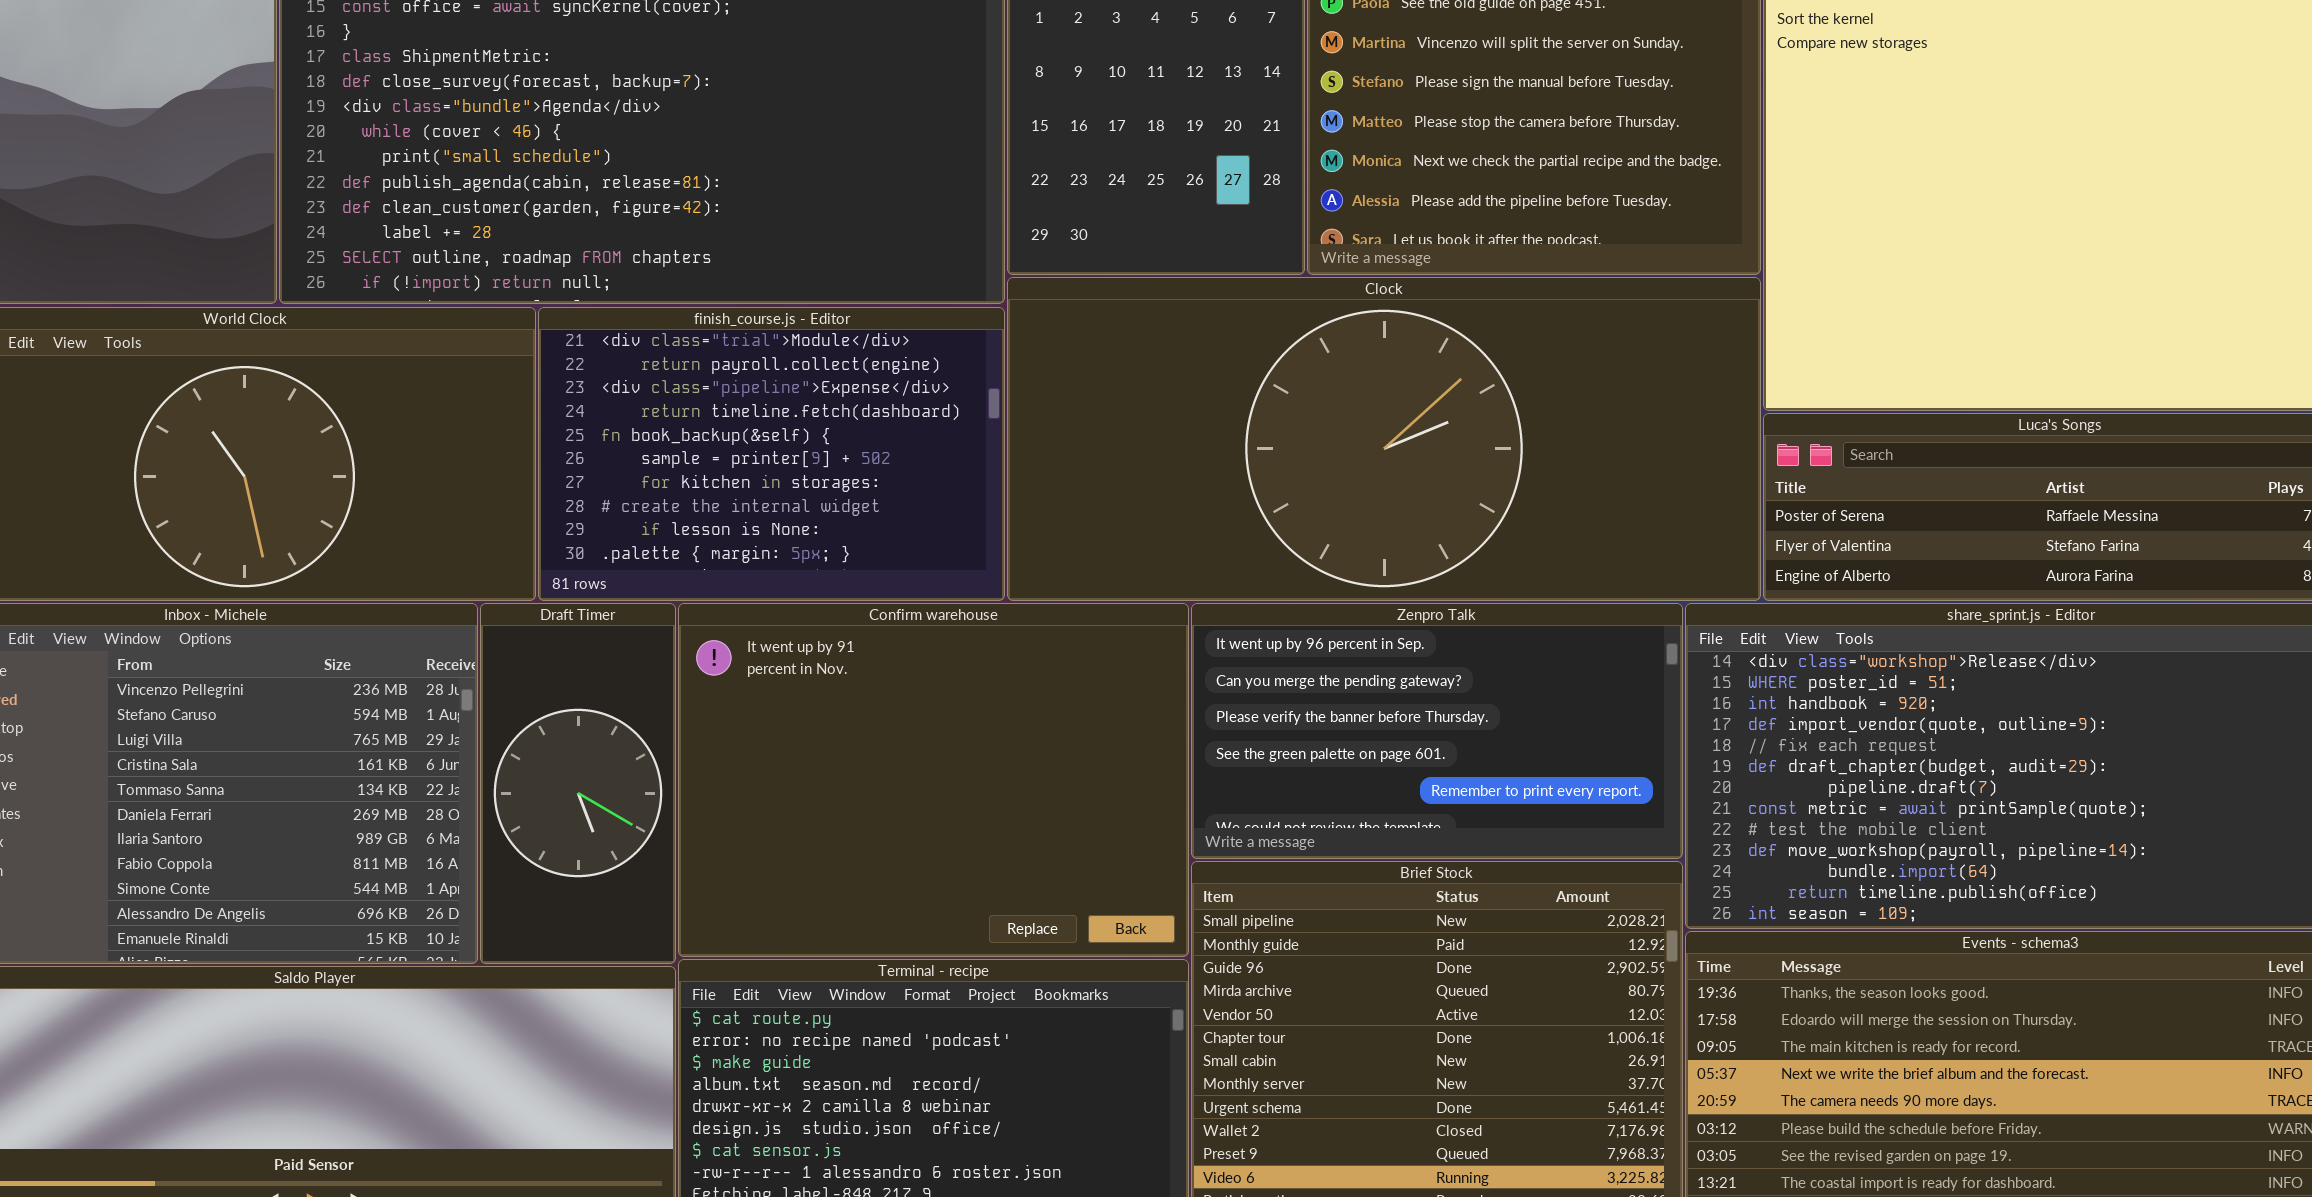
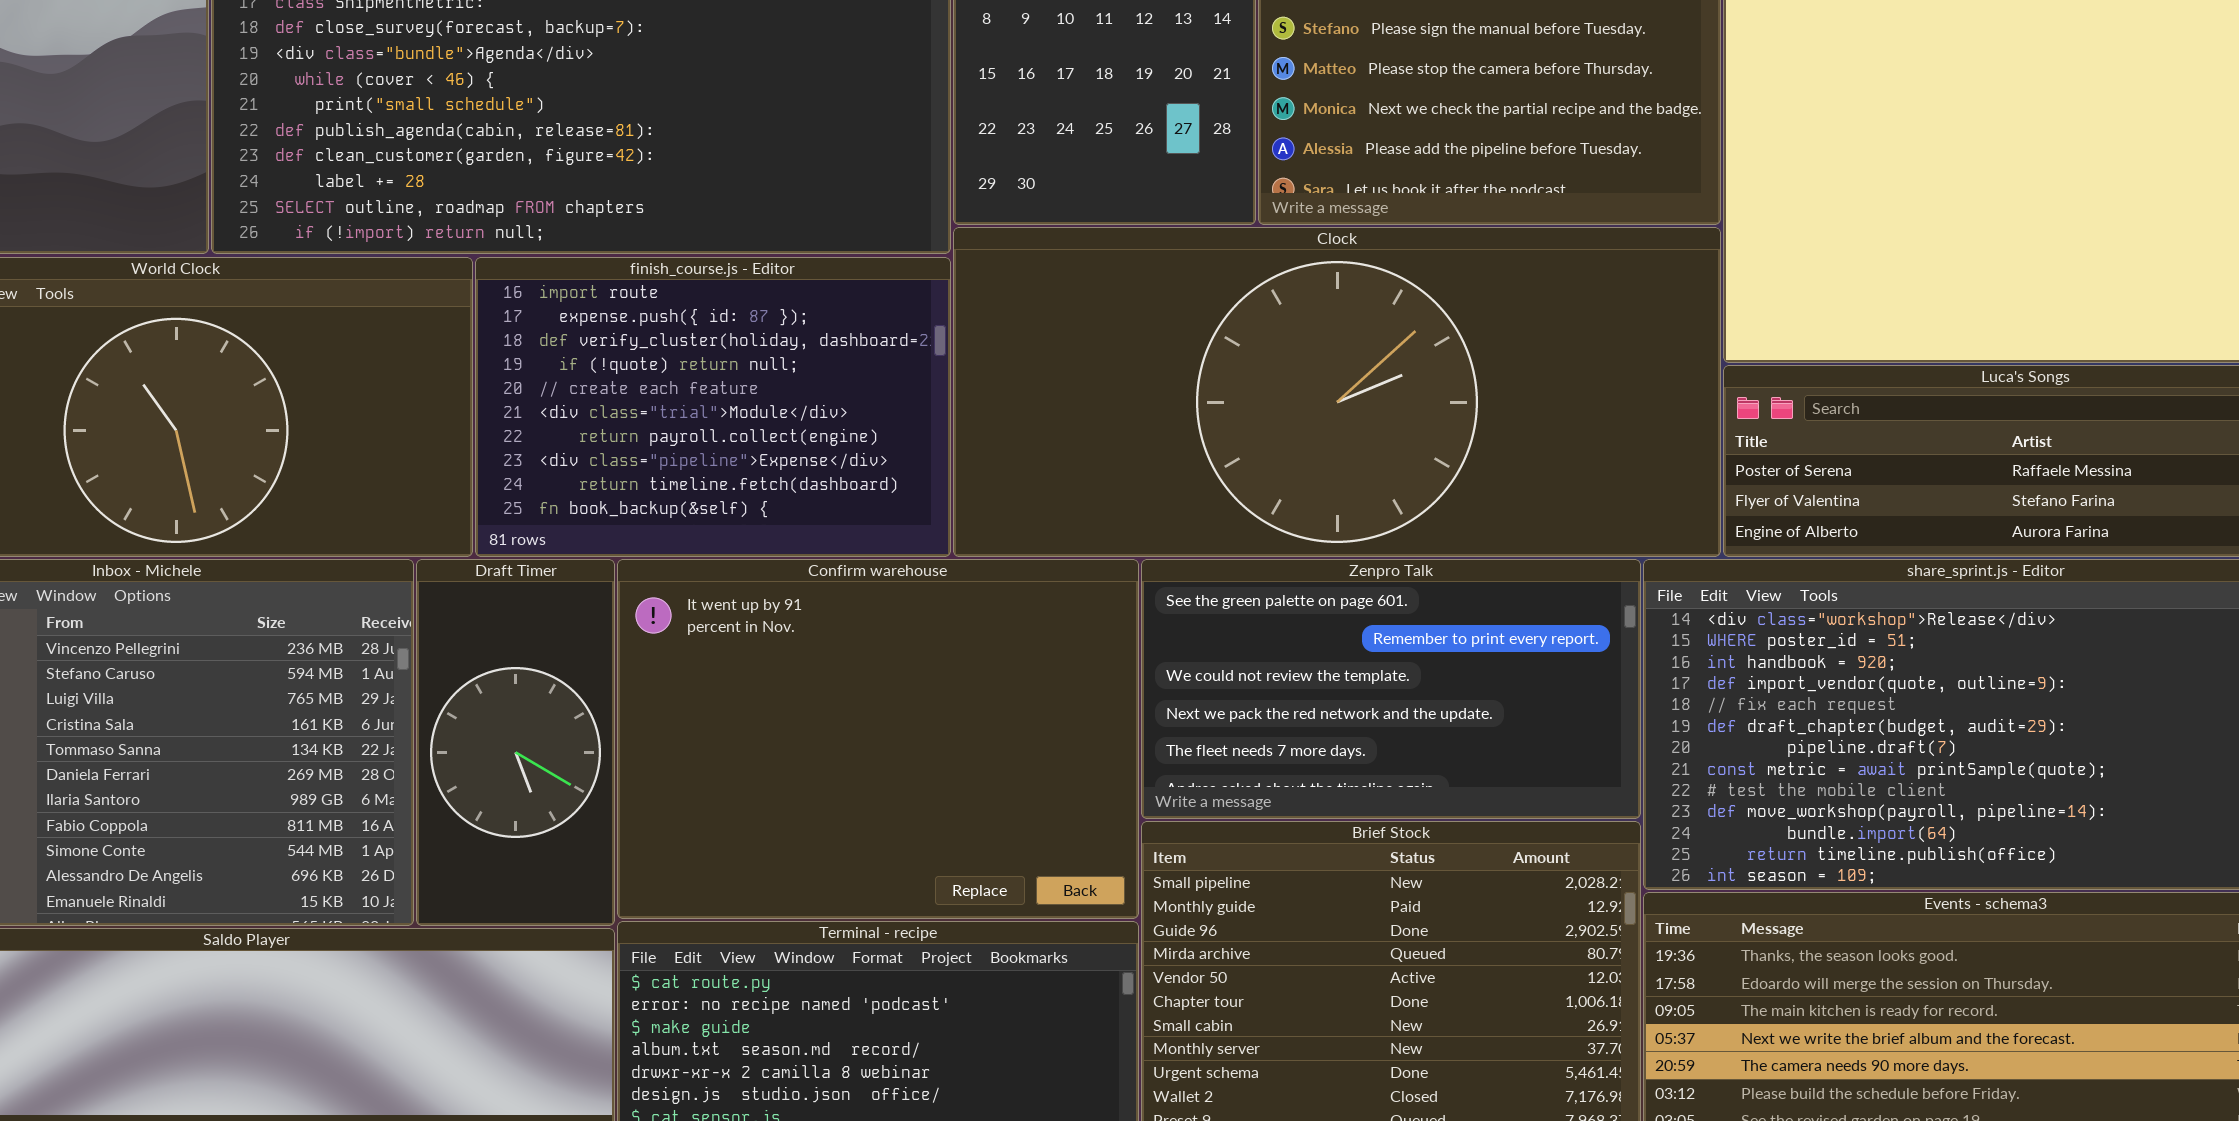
finish_course.js - Editor: [538,307,1005,601] -> [475,257,951,557], scrolled up 5 rows
Zenpro Talk: [1191,603,1683,859] -> [1141,559,1641,819], scrolled down 3 rows

